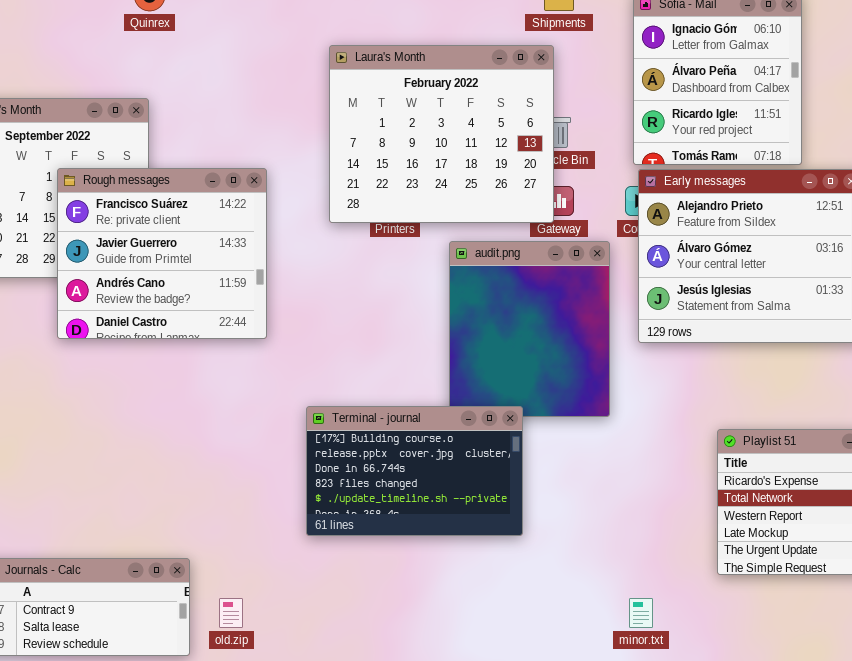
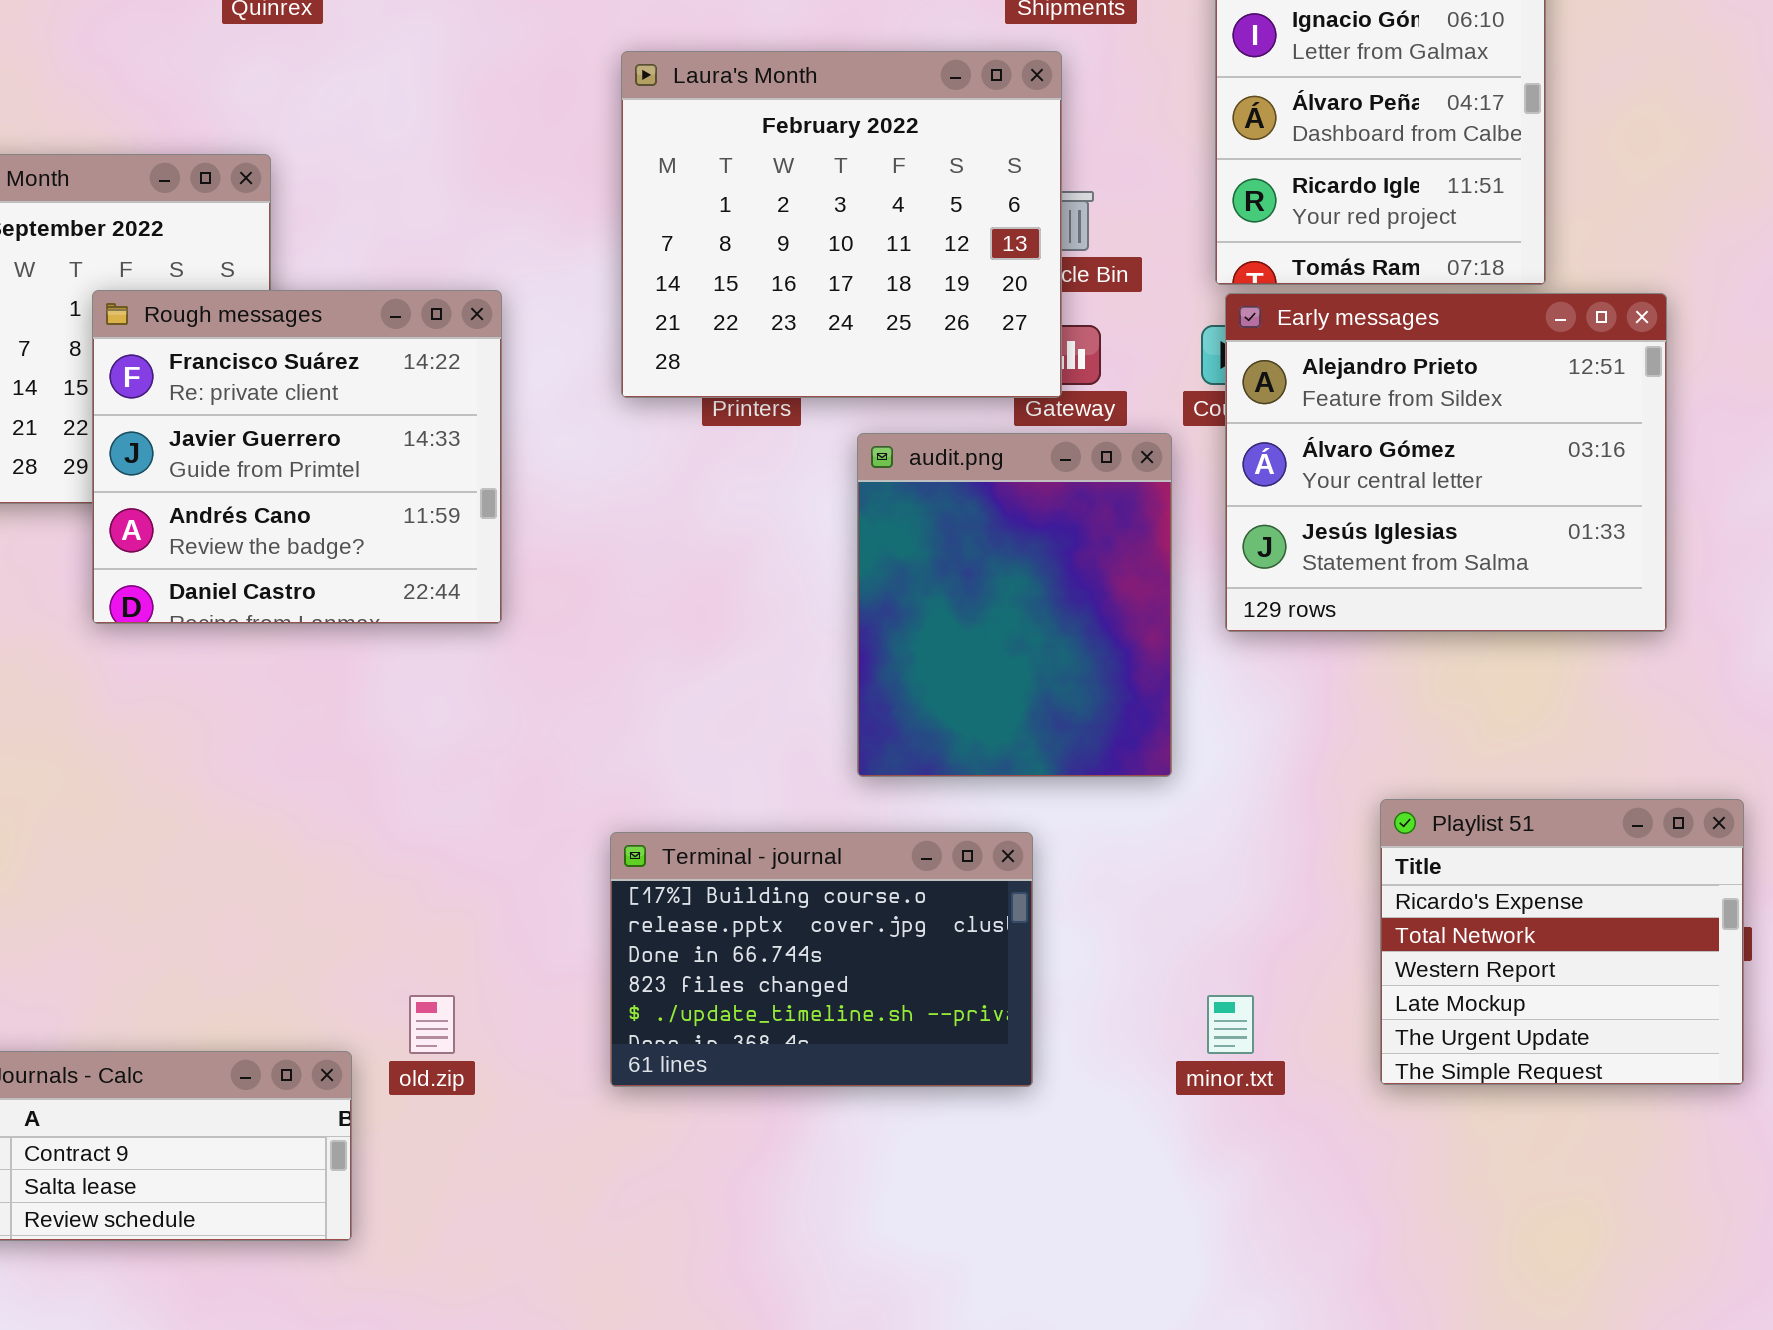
Terminal - journal: [306,406,523,536] -> [610,832,1033,1087], moved
old.zip: [219,598,243,628] -> [409,995,455,1054], moved
minor.txt: [629,598,653,628] -> [1207,995,1254,1054], moved

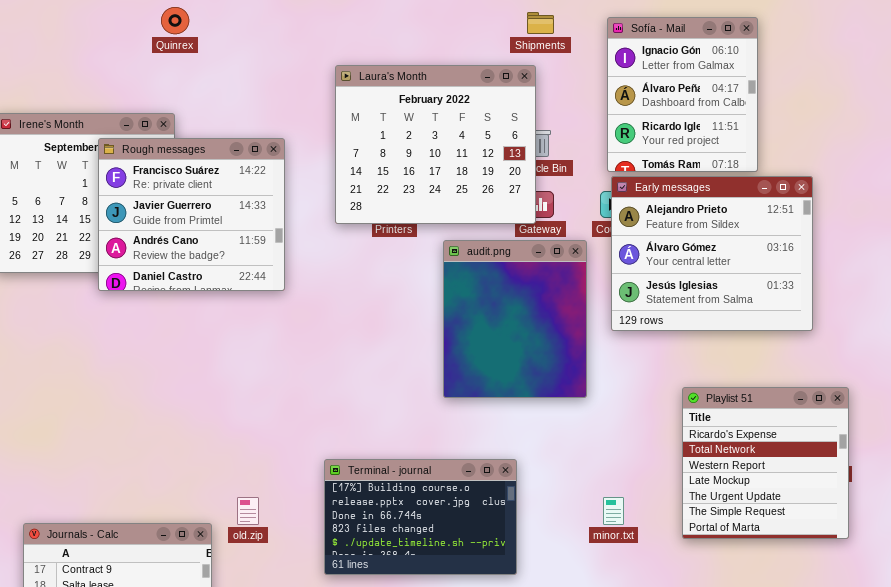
Rough messages: [92,290,502,624] -> [98,138,285,291], moved
Playlist 51: [1380,799,1744,1085] -> [682,387,849,539], resized
Terminal - journal: [610,832,1033,1087] -> [324,459,517,575], moved

